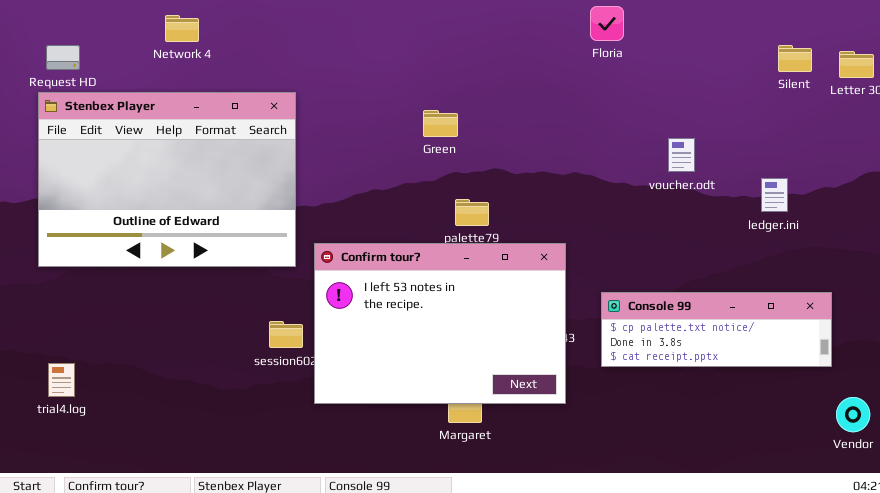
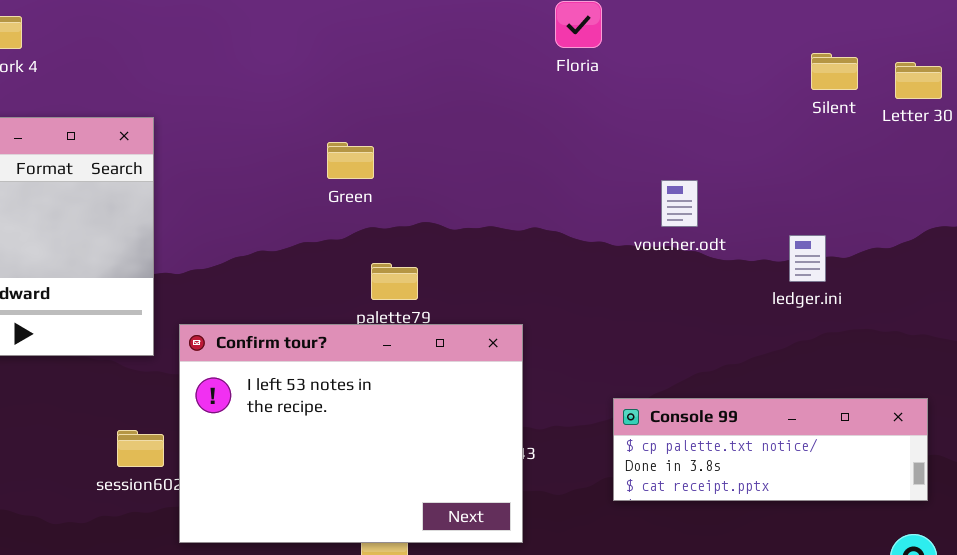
Console 99: [601,292,832,367] -> [613,398,928,501], moved

